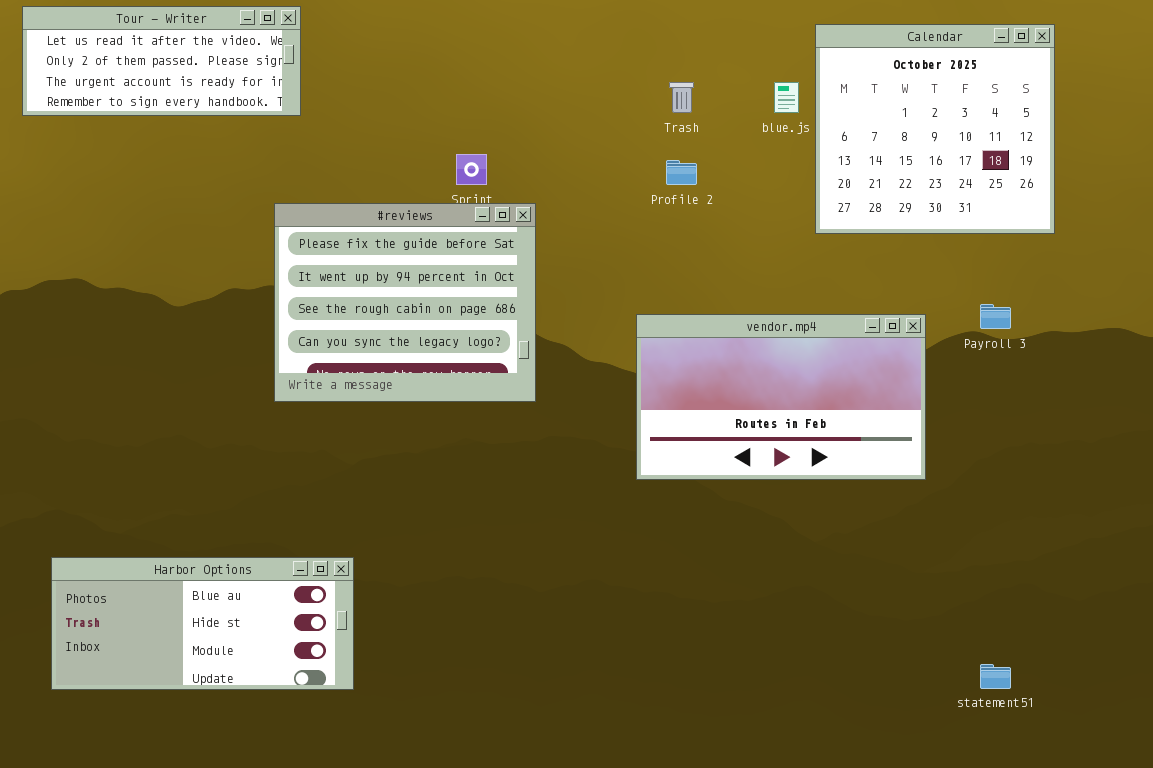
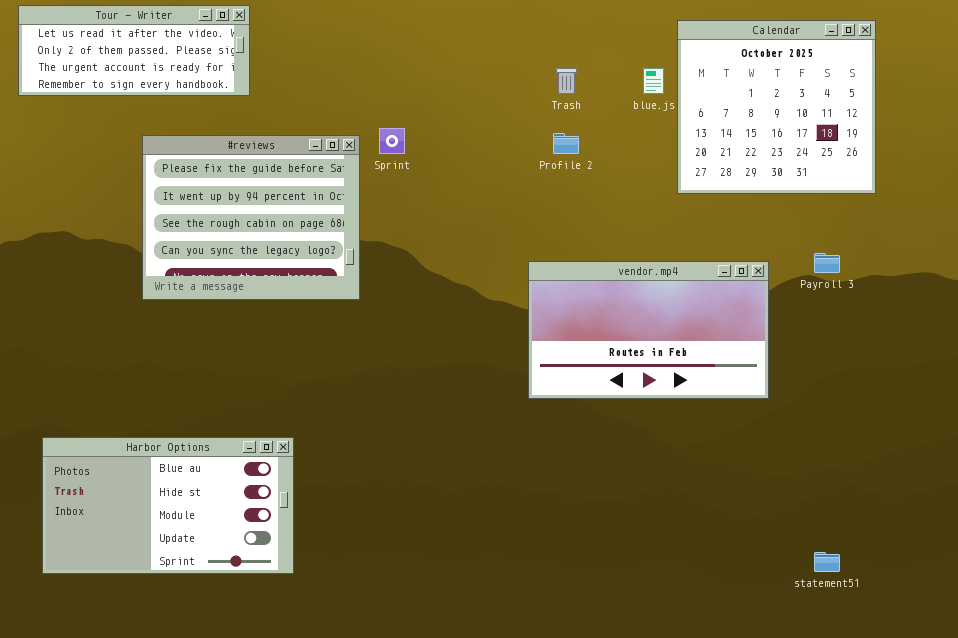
#reviews: [274,203,536,402] -> [142,135,360,300], moved
Harbor Options: [51,557,354,690] -> [42,437,294,574], resized

